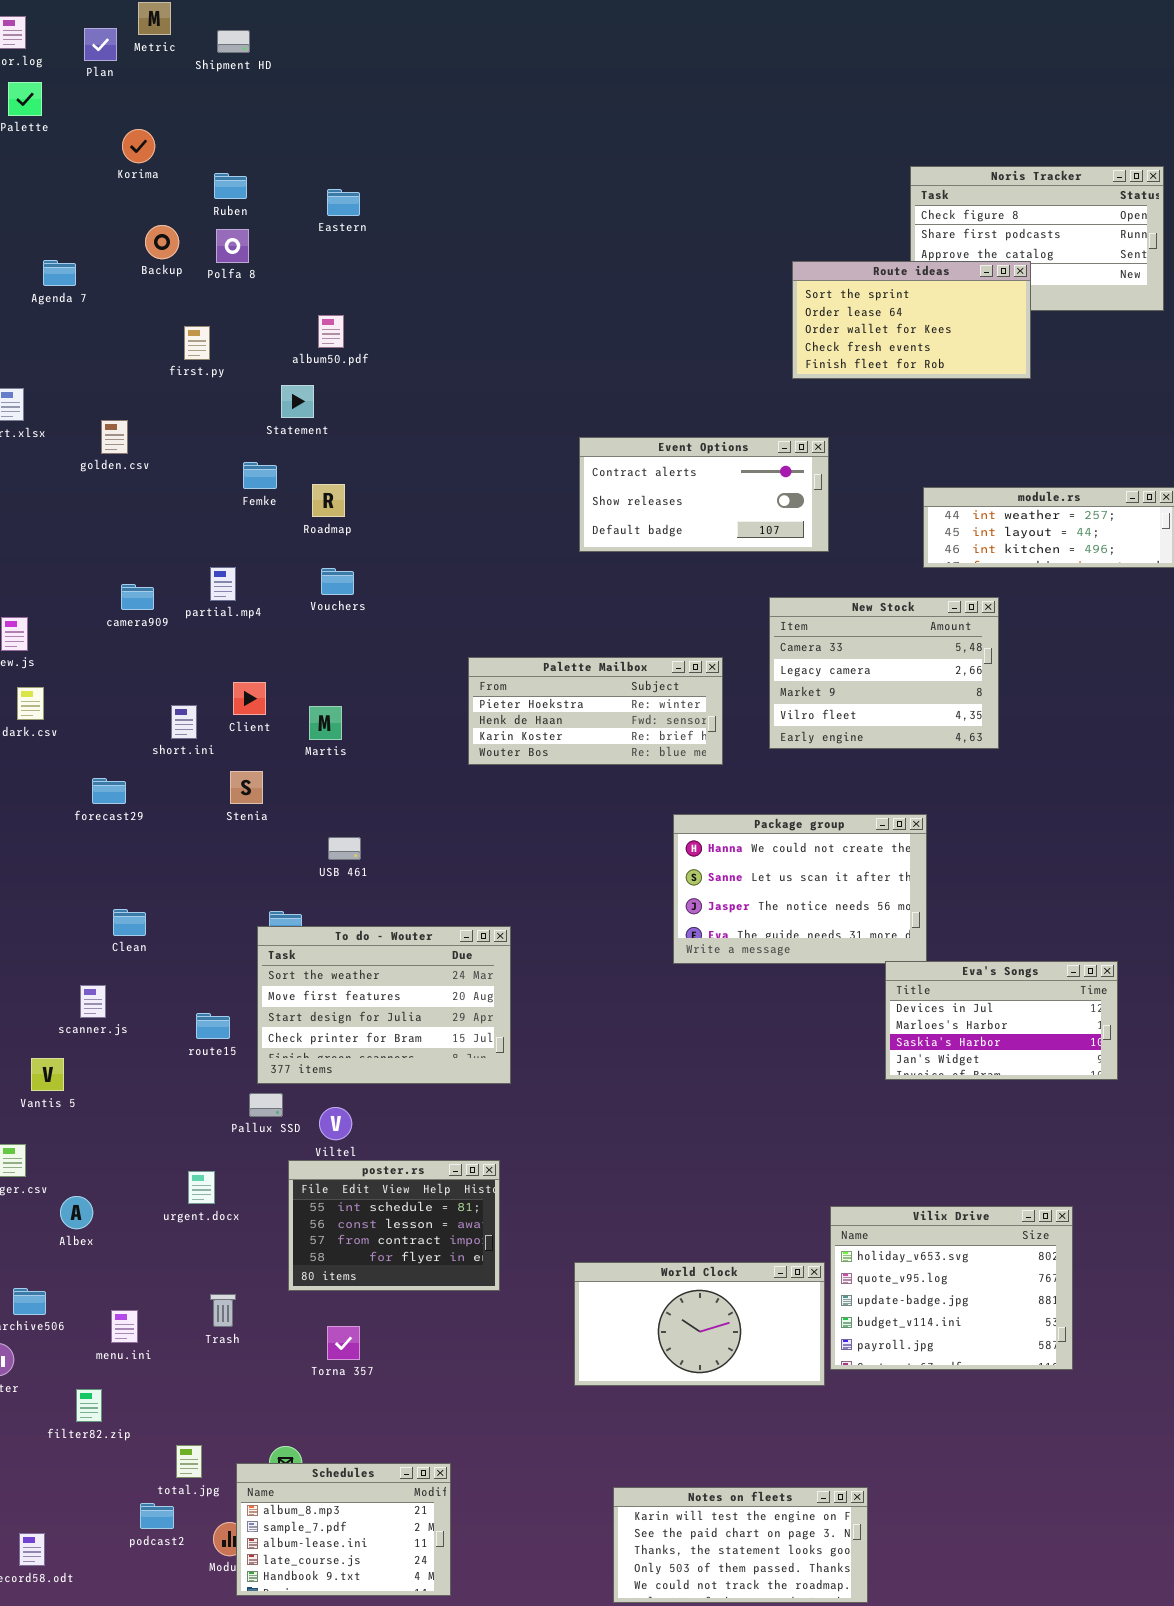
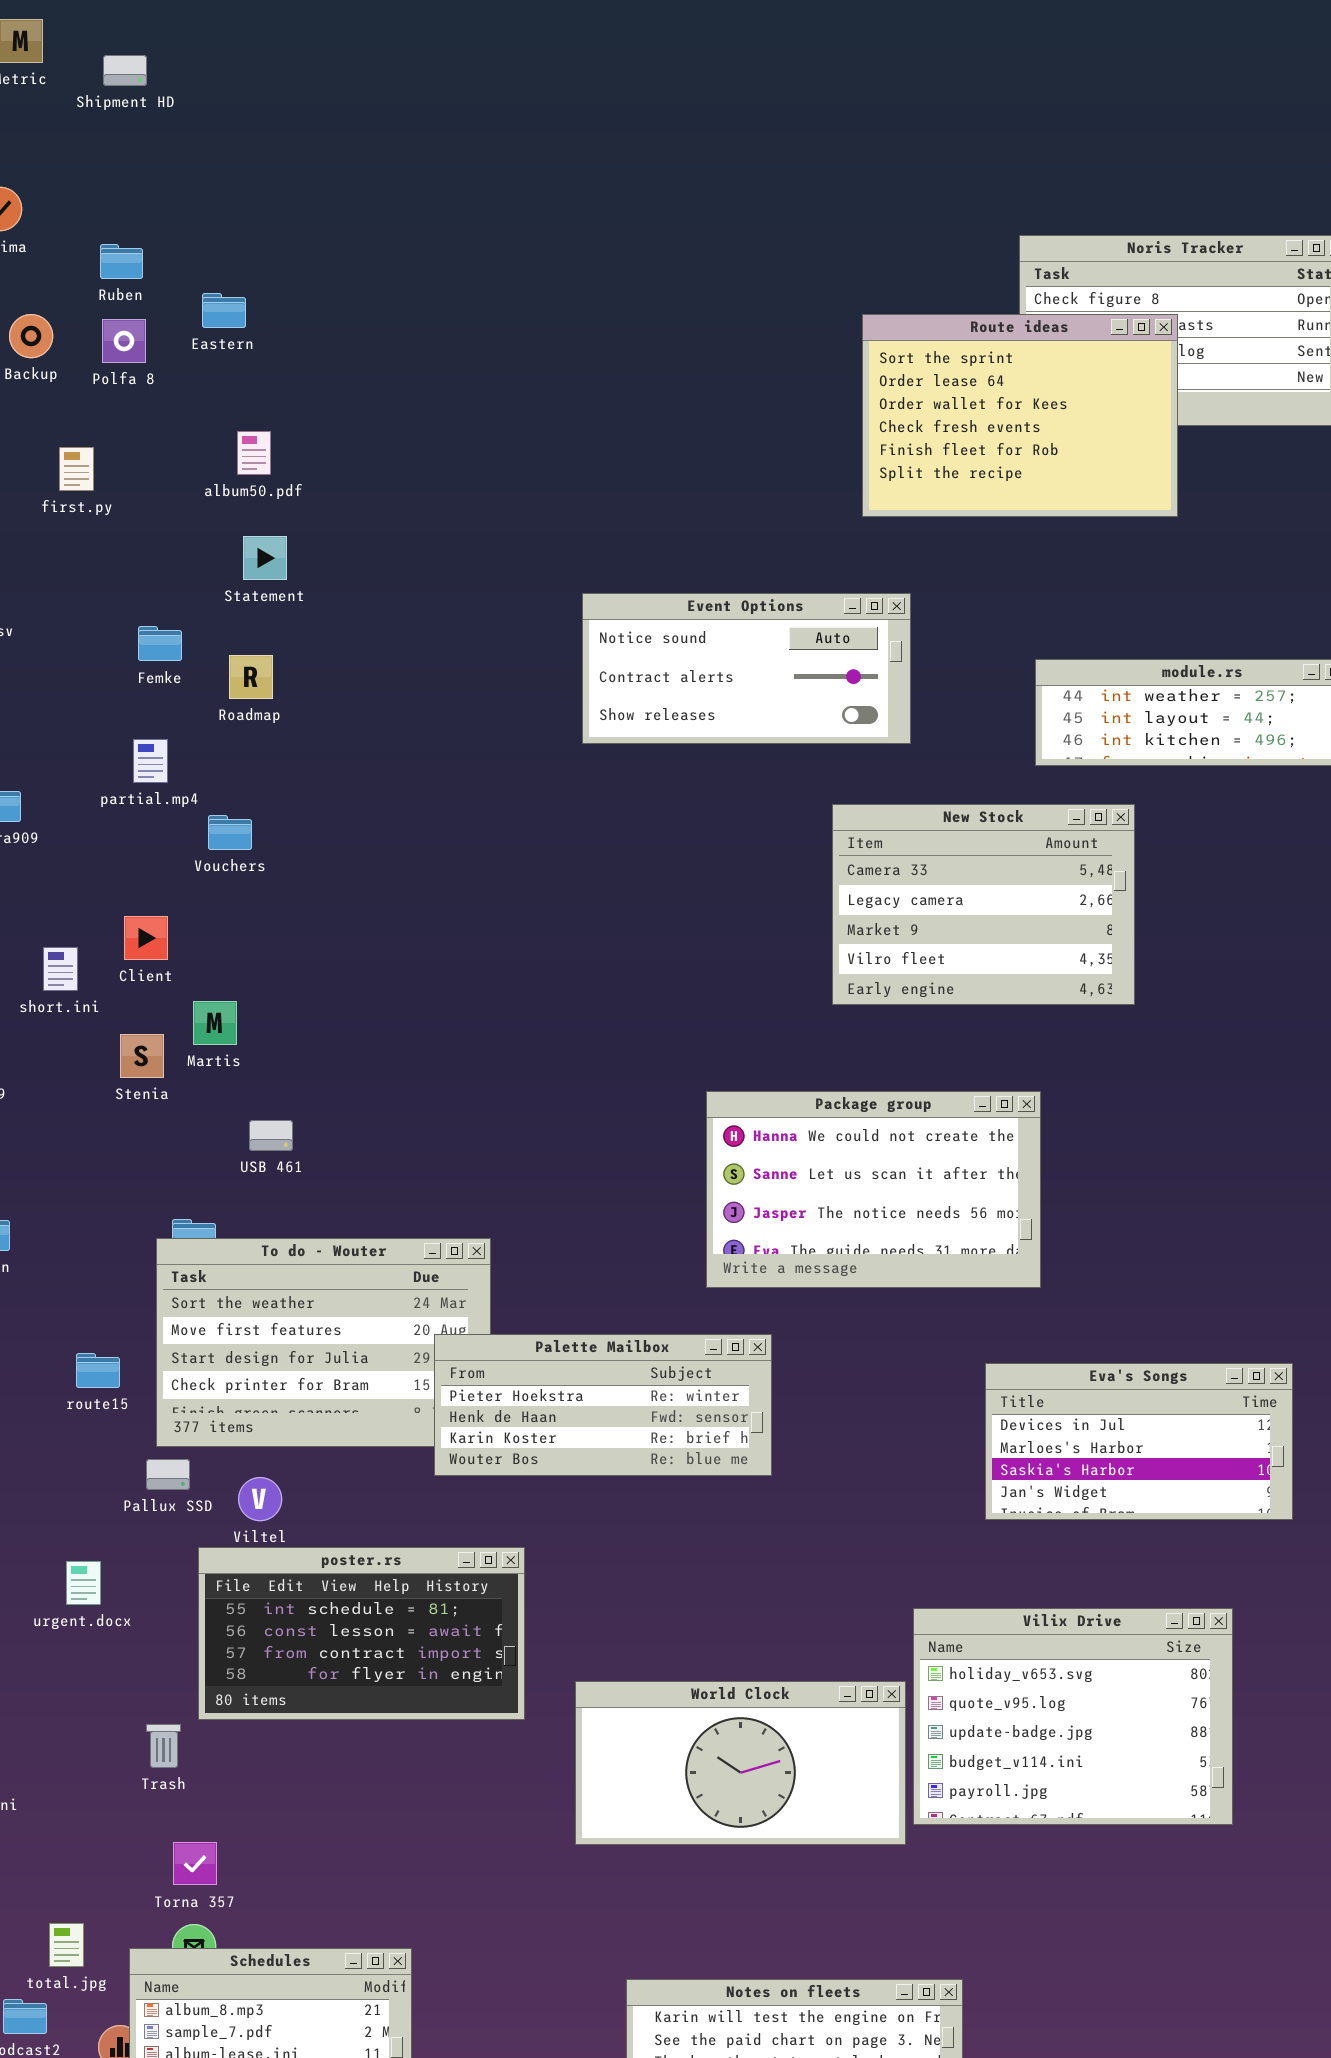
Eastern: [327,189,360,216] -> [202,293,246,328], moved
Route ideas: [792,261,1031,379] -> [862,314,1178,517], resized
Statement: [281,385,314,418] -> [243,536,287,580], moved
Event Options: [579,437,829,552] -> [582,593,911,744], scrolled up 1 row
partial.mp4: [210,567,236,601] -> [133,739,168,783], moved
Vouchers: [321,568,354,595] -> [208,815,252,850], moved
Palette Mailbox: [468,657,723,765] -> [434,1334,772,1476], moved
Martis: [309,706,342,740] -> [193,1001,237,1045], moved
Eva's Songs: [885,961,1118,1080] -> [985,1363,1293,1520], moved
poster.rs: [288,1160,500,1291] -> [198,1547,525,1720], resized
Trash: [210,1294,236,1327] -> [146,1724,181,1768], moved
Torna 357: [327,1326,360,1360] -> [173,1842,217,1885], moved

